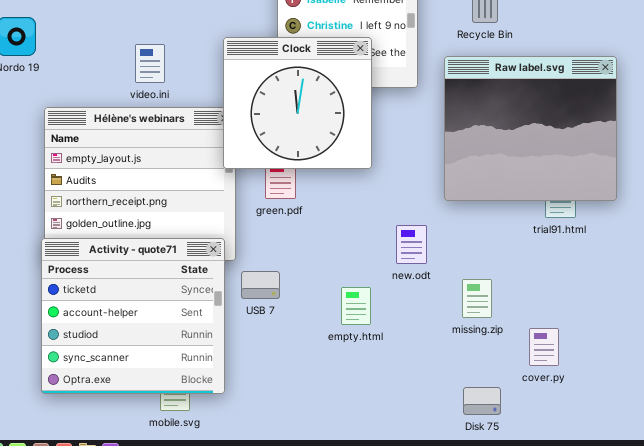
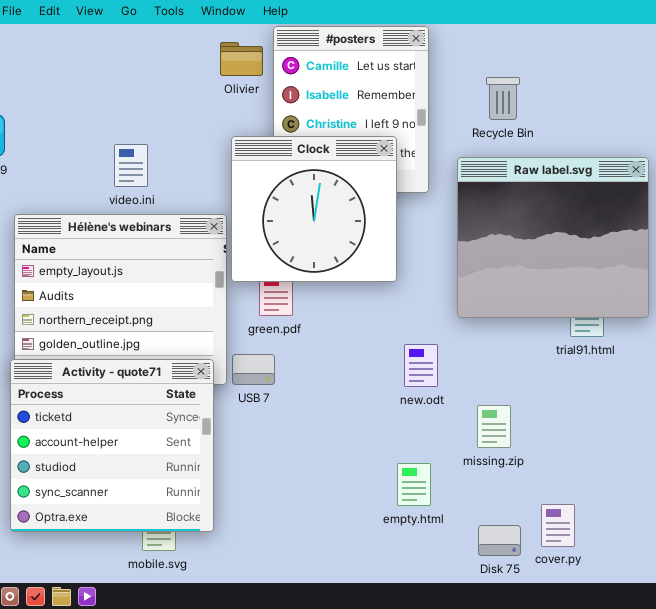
Clock: [223,37,372,169] -> [231,136,397,282], moved
USB 7: [241,271,280,299] -> [232,354,275,385], moved
empty.html: [341,287,371,325] -> [397,463,431,506], moved
cover.py: [529,328,559,366] -> [541,504,575,547], moved

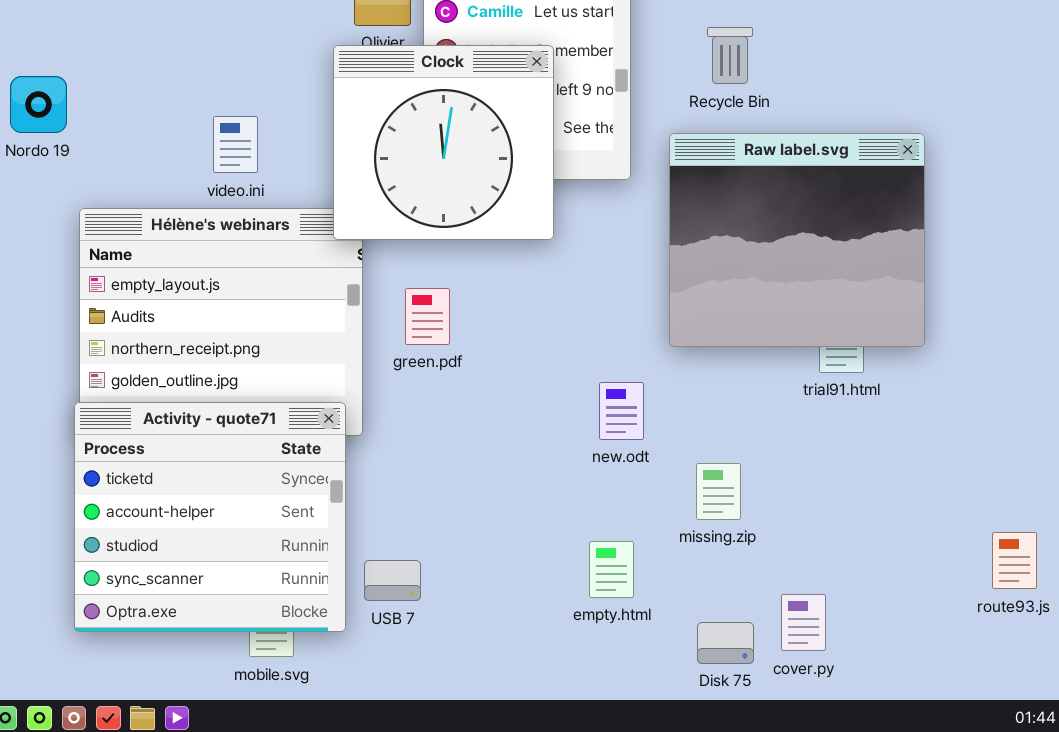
Clock: [231,136,397,282] -> [333,45,554,240], moved
USB 7: [232,354,275,385] -> [364,560,421,601], moved

